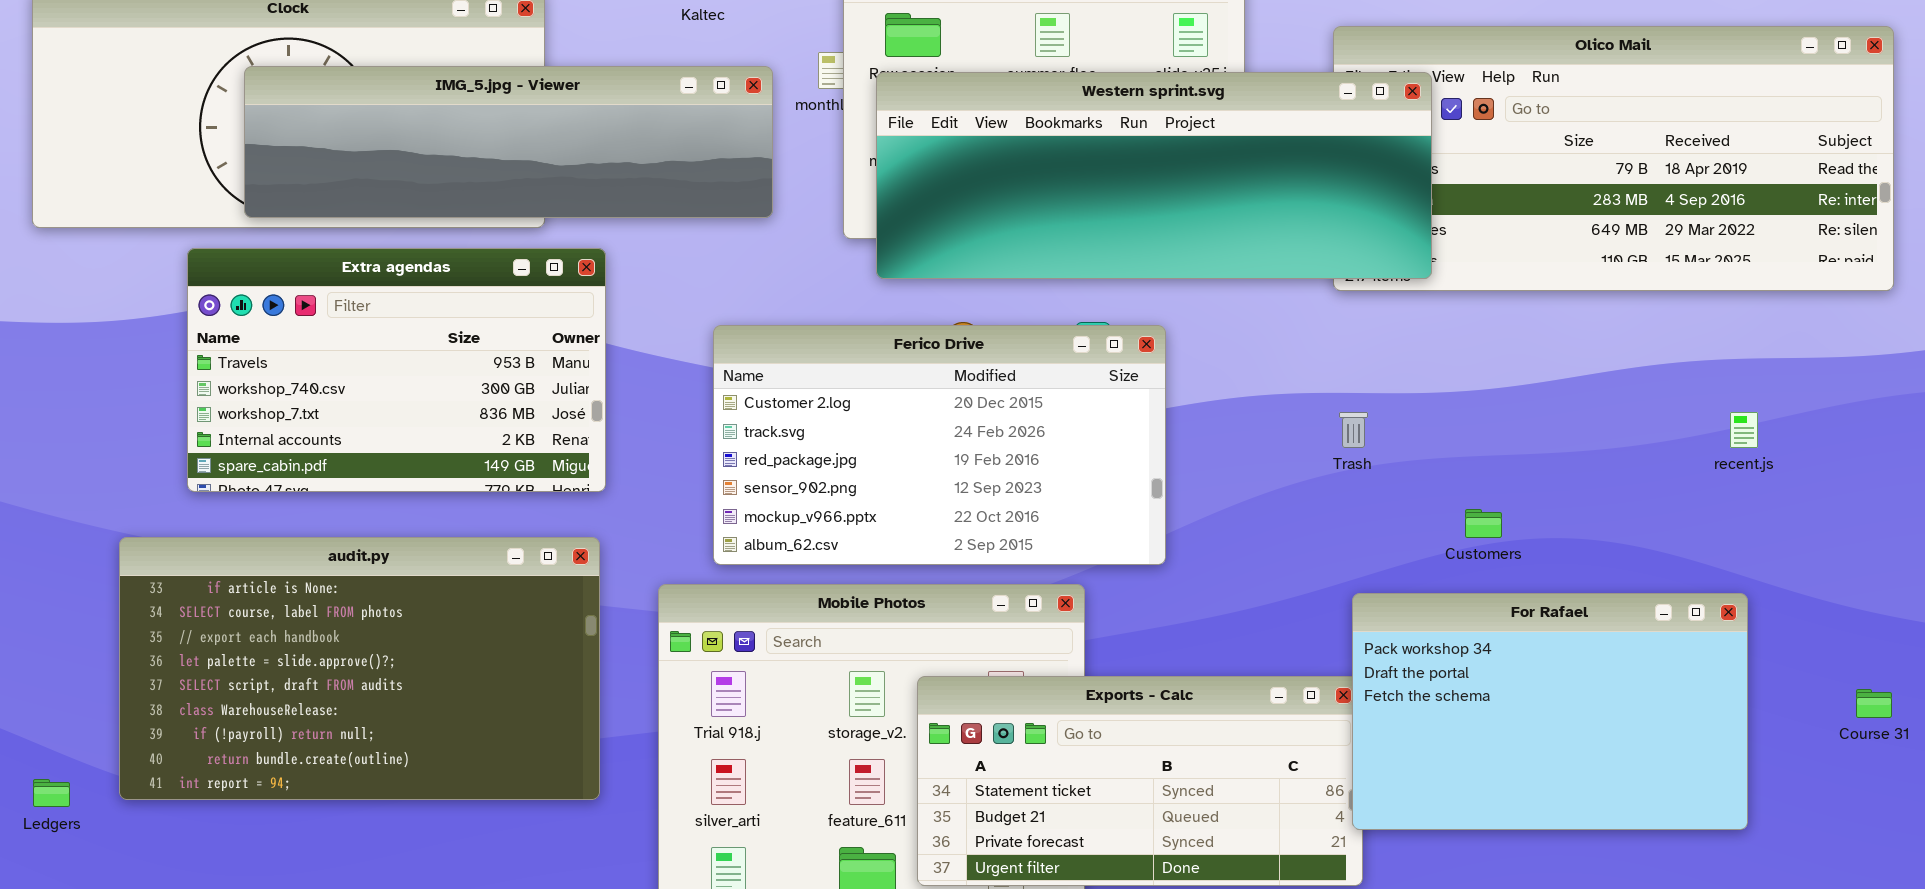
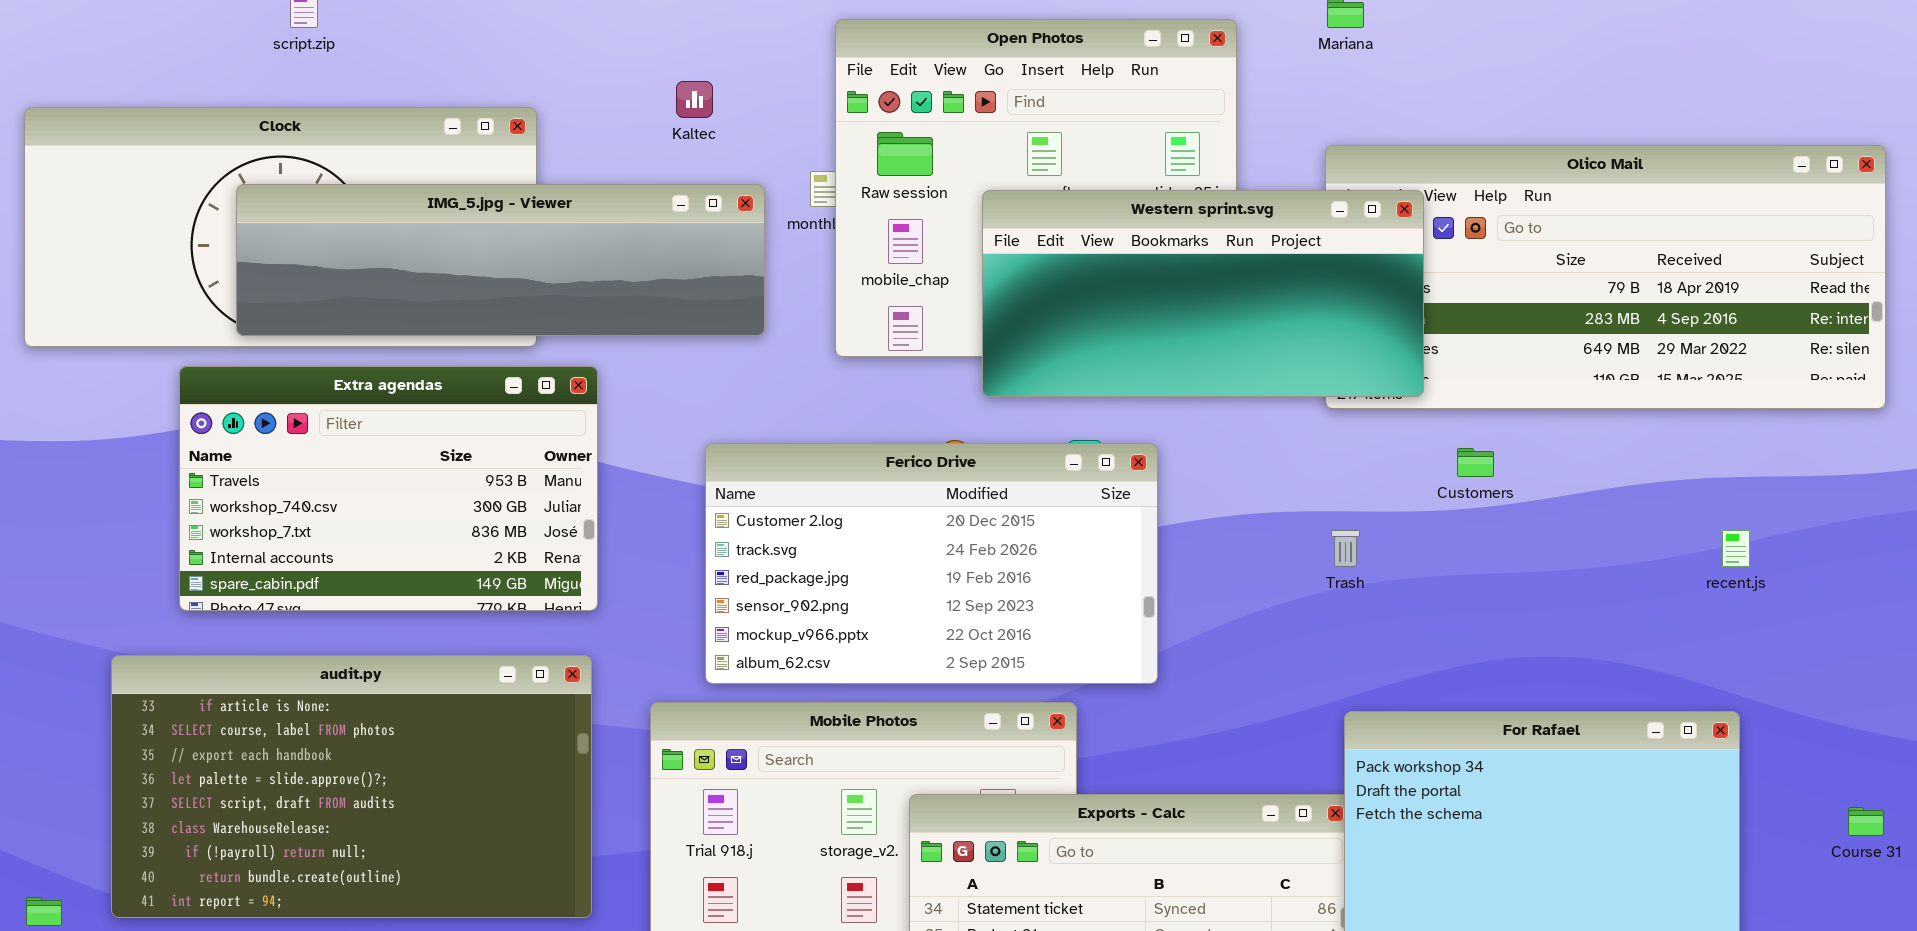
Western sprint.svg: [876,72,1432,279] -> [982,190,1424,397], resized
Customers: [1465,509,1502,538] -> [1457,448,1494,477], moved

